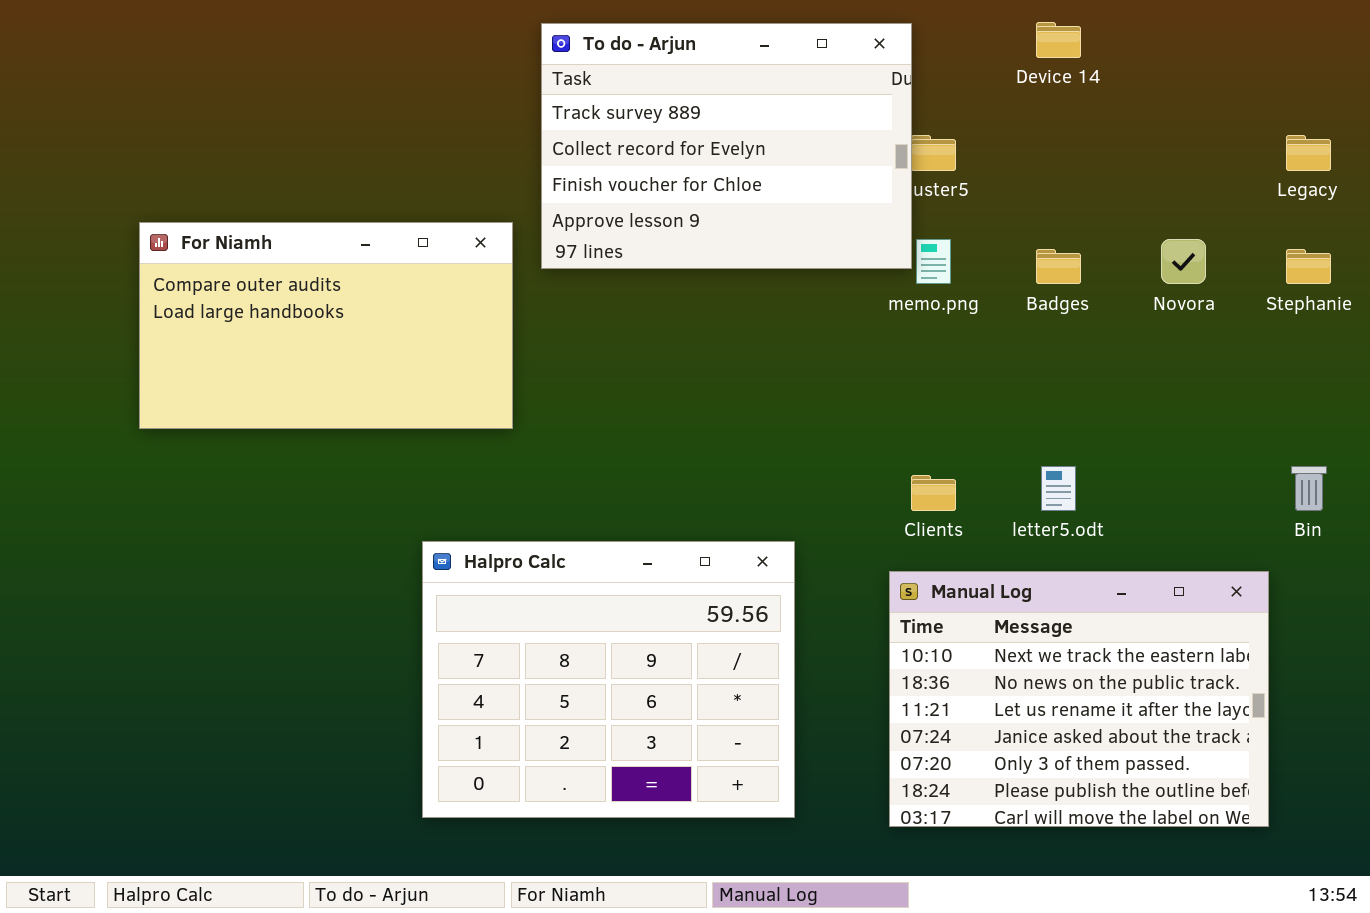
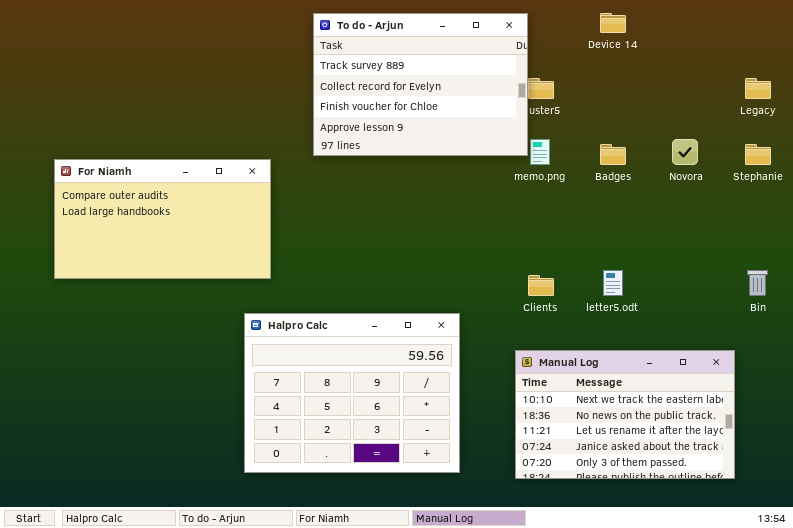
For Niamh: [139,222,513,429] -> [54,159,271,279], moved
Manual Log: [889,571,1269,827] -> [515,350,735,479], resized

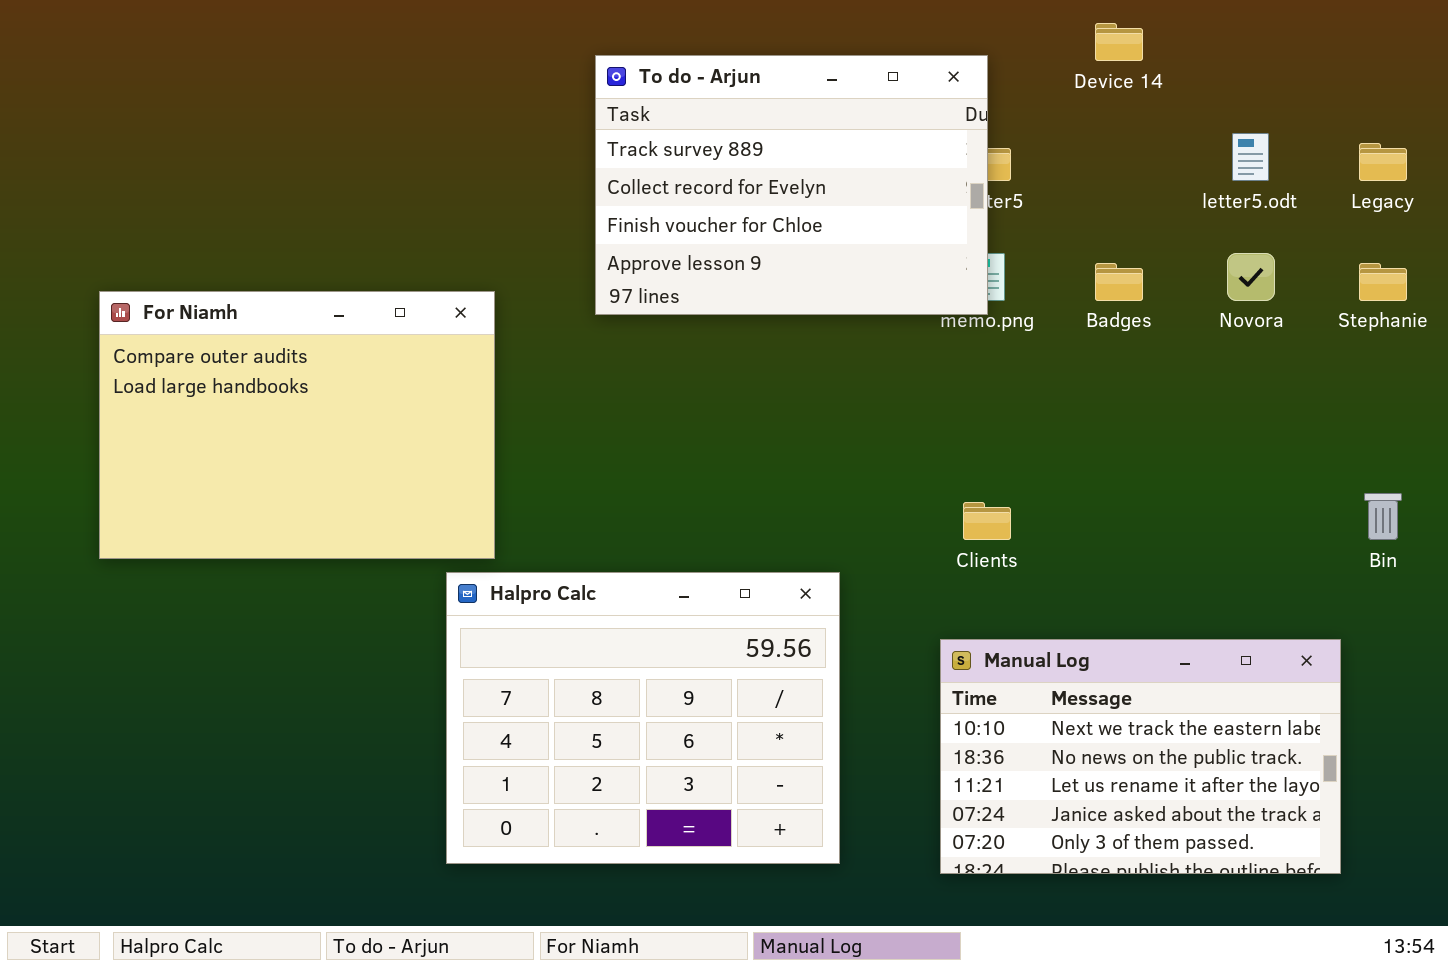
To do - Arjun: [313,13,528,156] -> [595,55,988,315], moved
For Niamh: [54,159,271,279] -> [99,291,495,559], resized
letter5.odt: [603,270,623,296] -> [1232,133,1269,181], moved

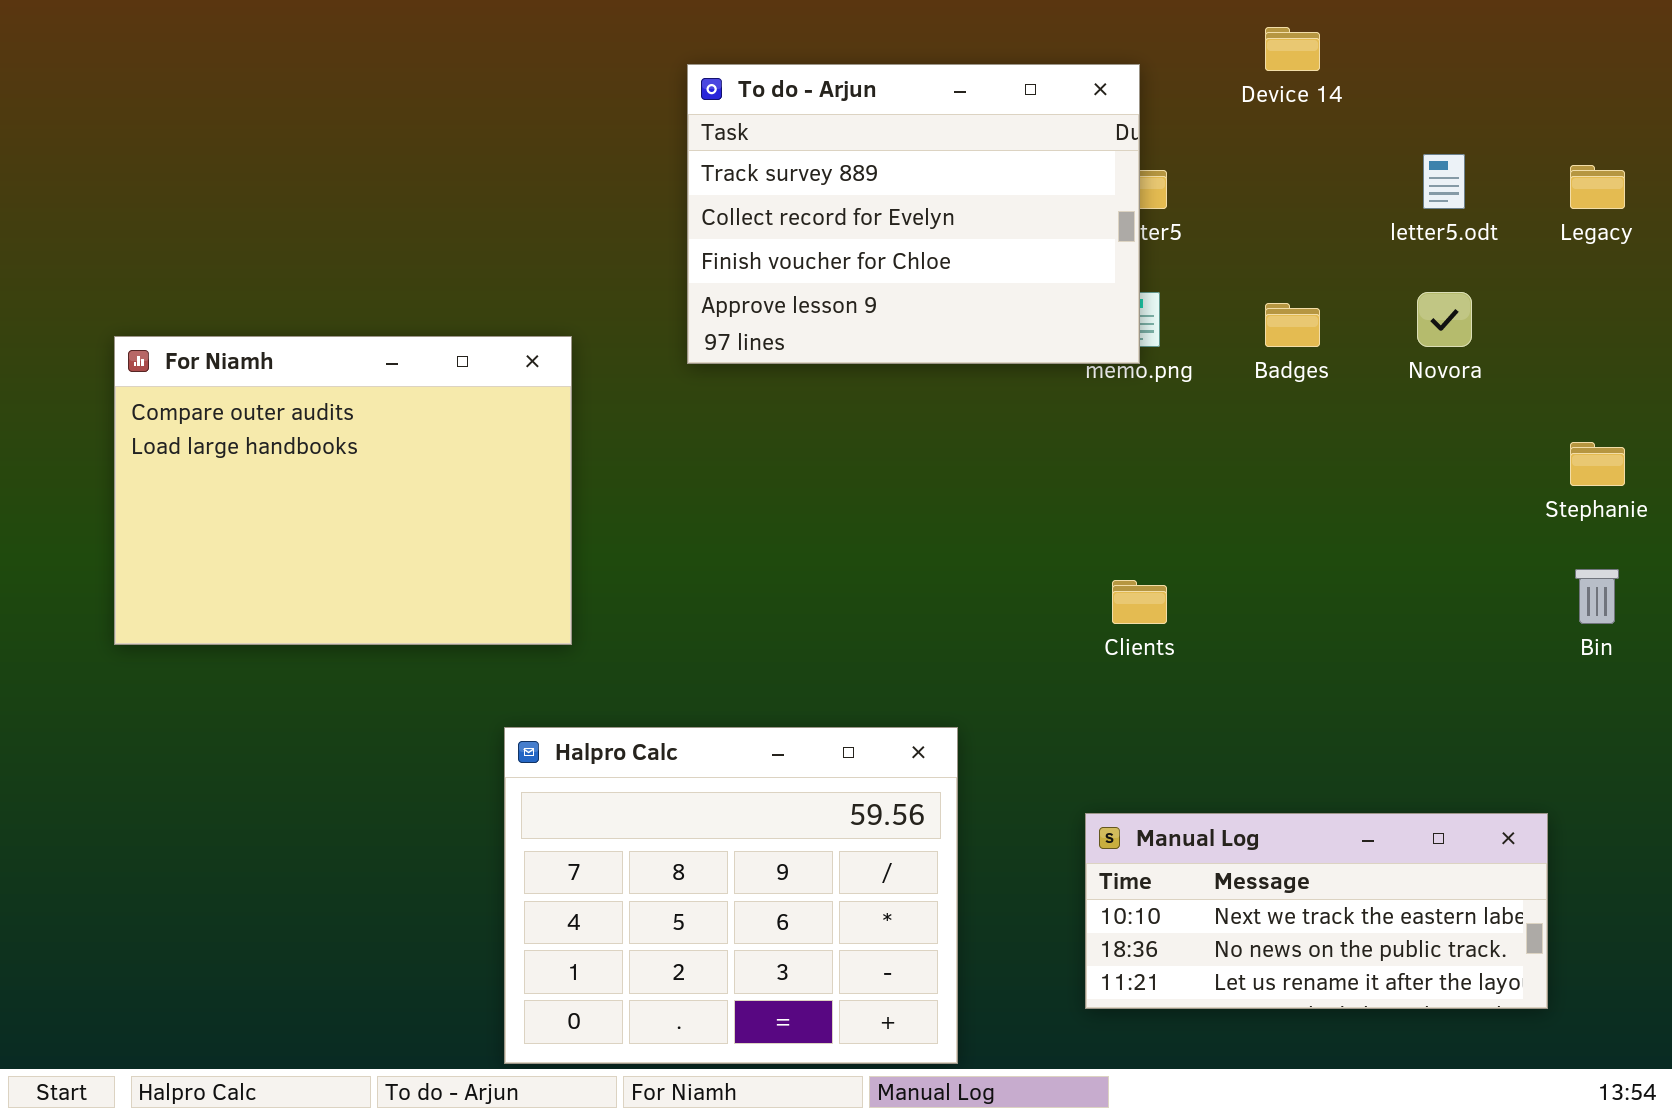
Stephanie: [1359,263,1407,301] -> [1570,442,1625,486], moved
Halpro Calc: [446,572,840,864] -> [504,727,958,1064], moved
Manual Log: [940,639,1341,874] -> [1085,813,1548,1009], resized

